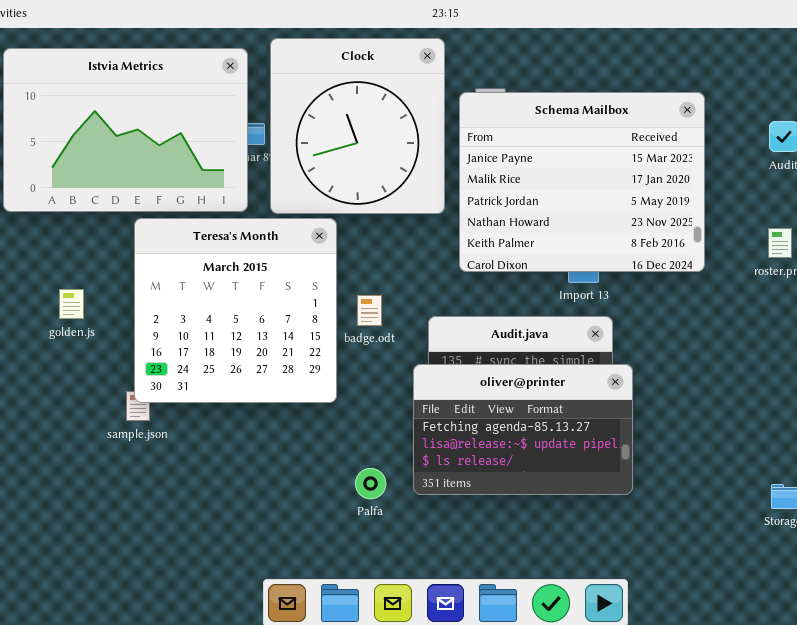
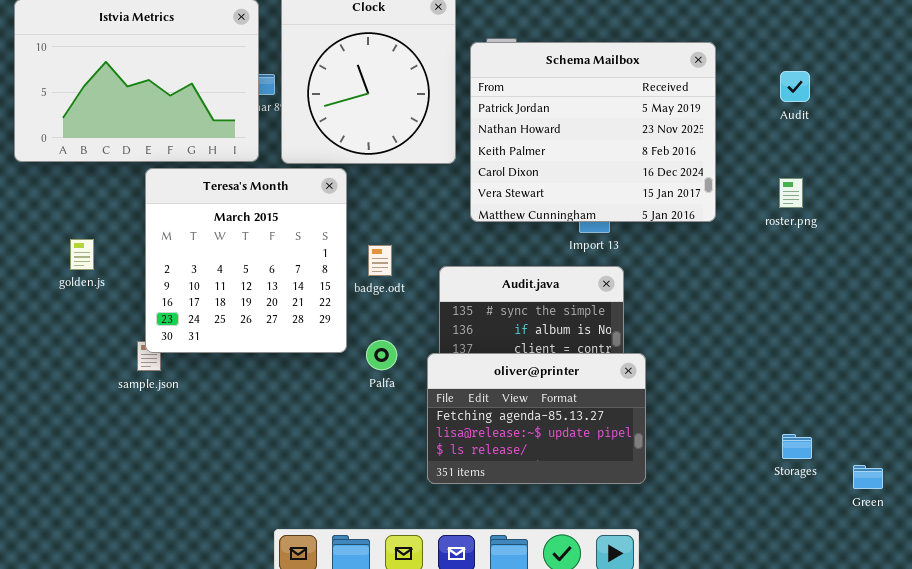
Schema Mailbox: [459,92,705,272] -> [470,42,716,222], scrolled down 2 rows
oliver@printer: [413,364,633,495] -> [427,353,646,484], moved
Palfa: [355,468,386,499] -> [366,340,397,370], moved

